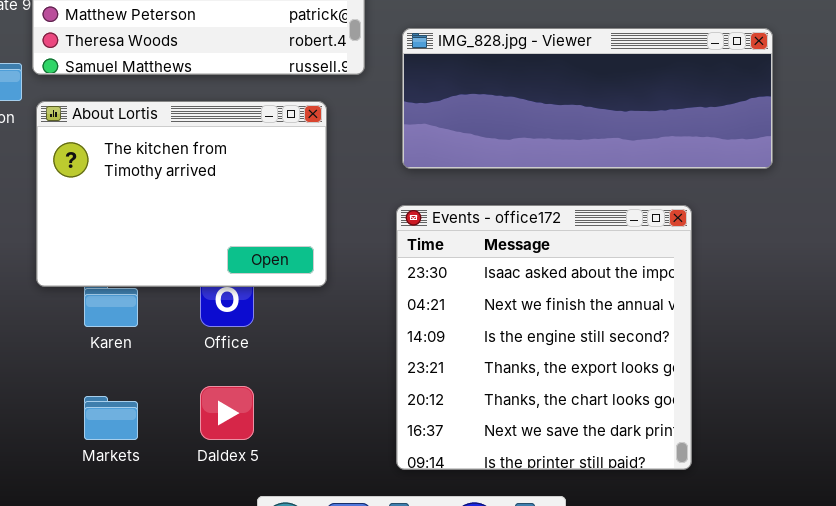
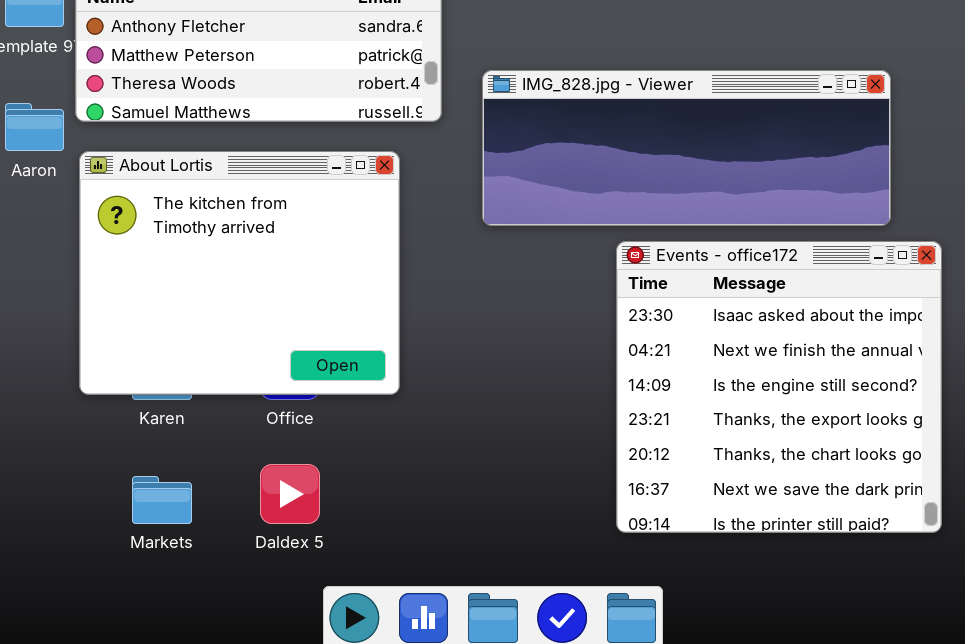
About Lortis: [36,101,327,287] -> [79,151,400,395], resized
Events - office172: [396,205,692,470] -> [616,241,942,533], moved

